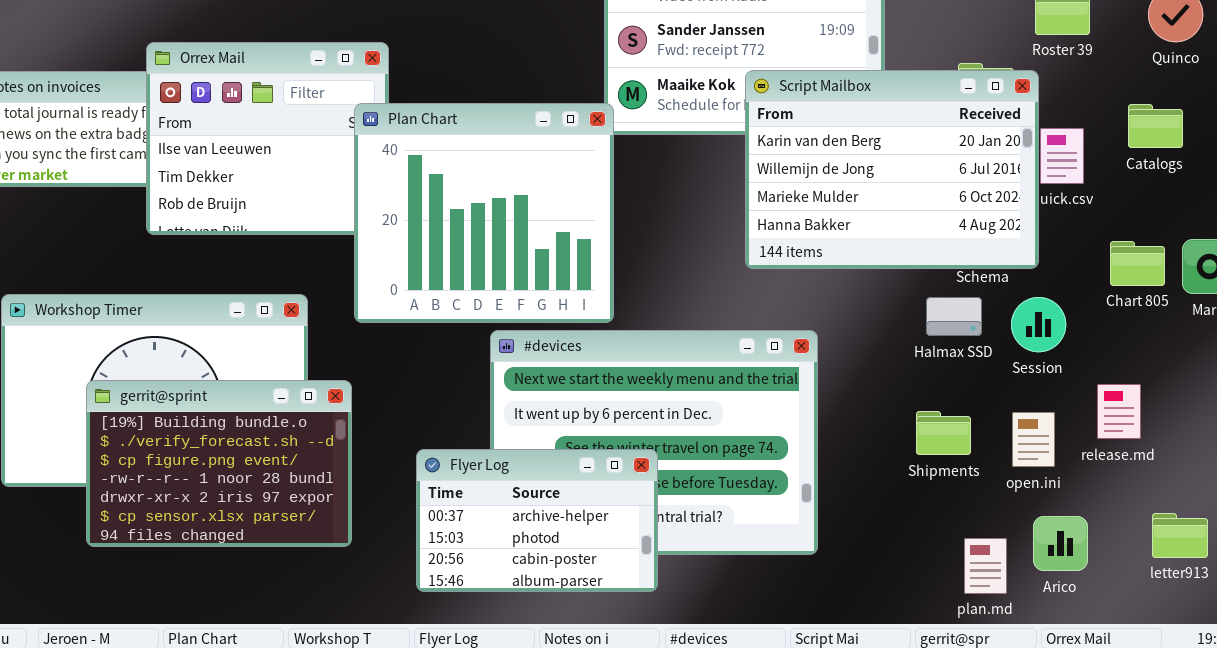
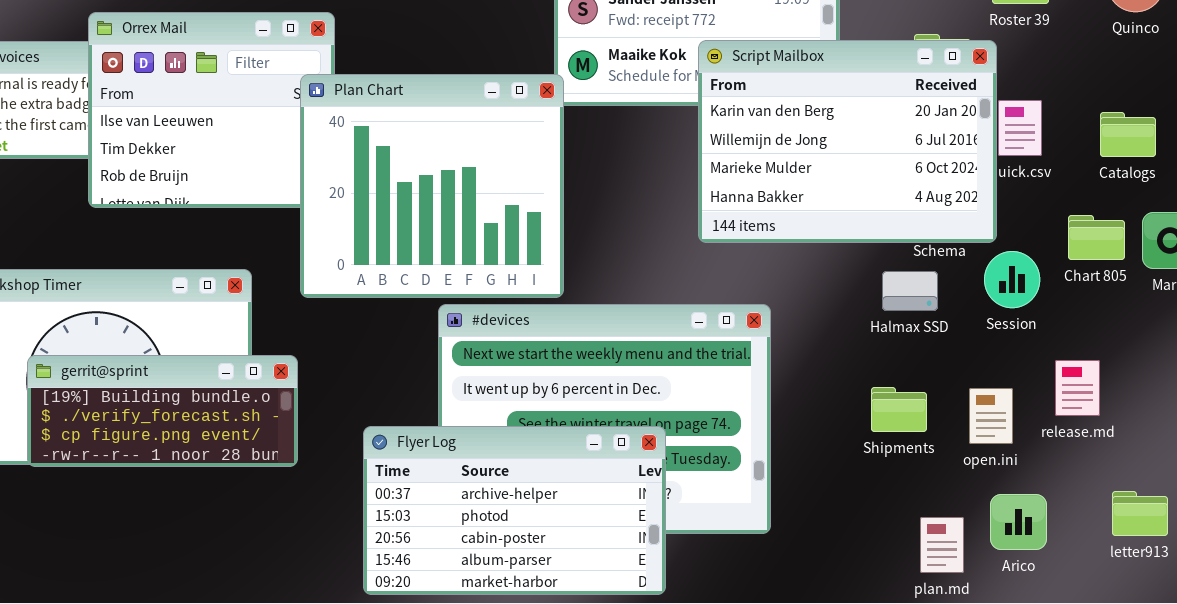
Catalogs: [1128,104,1183,148] -> [1100,112,1156,157], moved
Session: [1011,297,1066,352] -> [984,251,1040,308], moved
gerrit@sprint: [86,380,352,547] -> [27,355,298,467], resized
Flyer Log: [416,449,658,592] -> [363,426,666,595], resized

